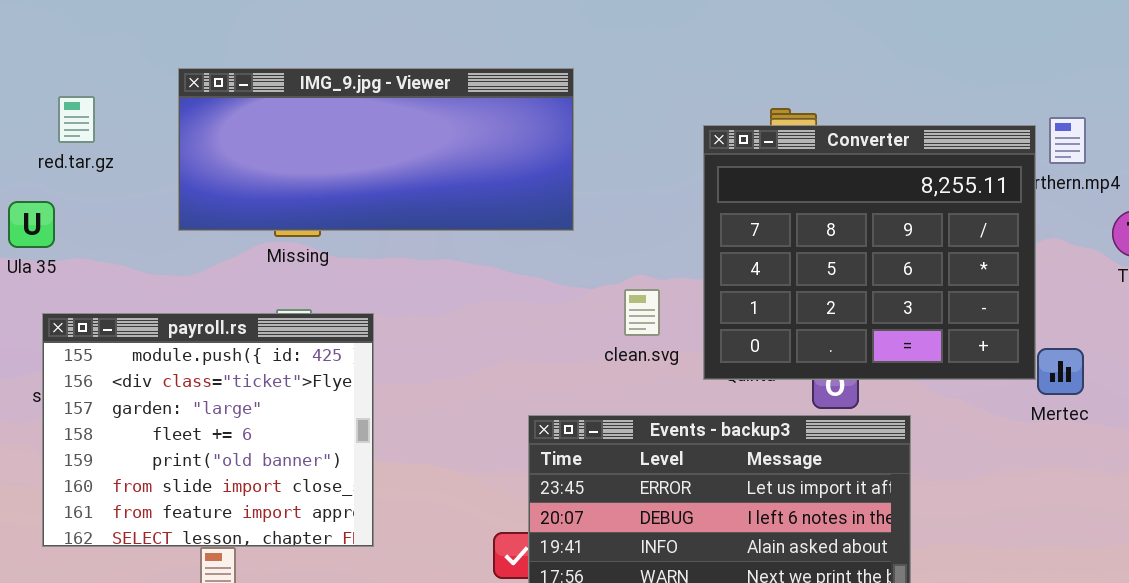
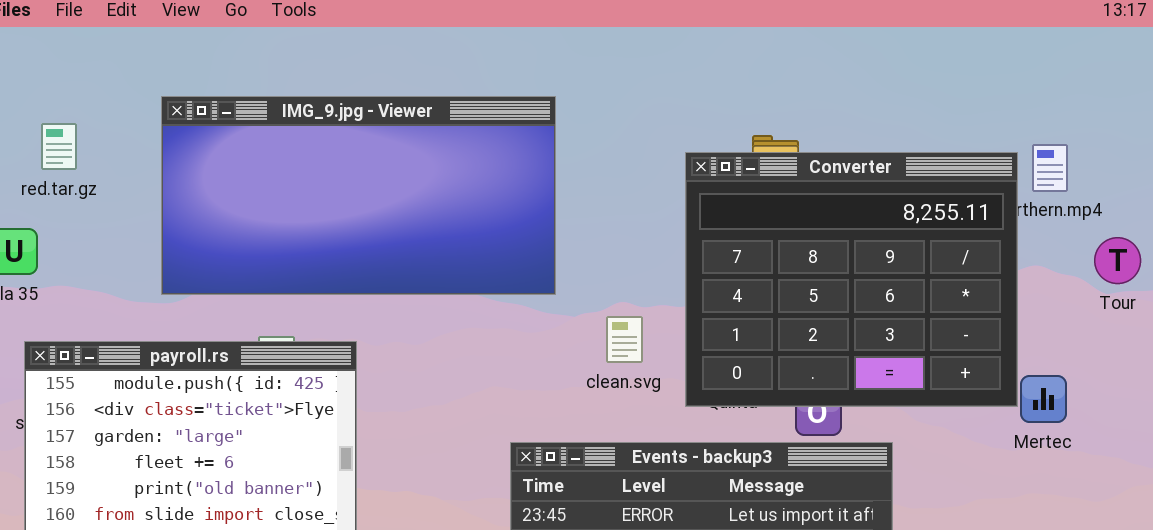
IMG_9.jpg - Viewer: [178,68,574,231] -> [161,96,556,295], resized

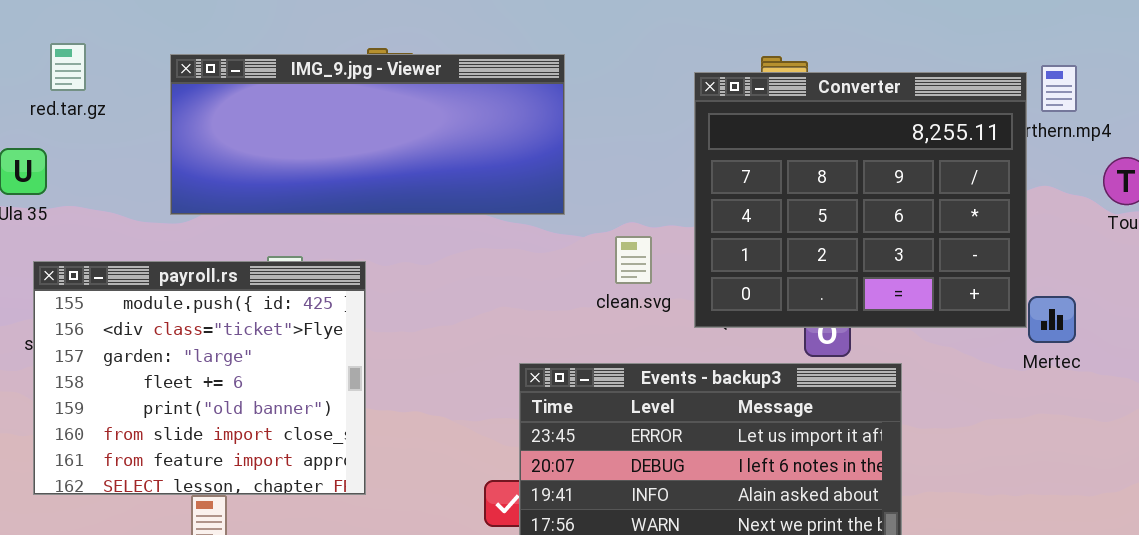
IMG_9.jpg - Viewer: [161,96,556,295] -> [170,54,565,215], resized

